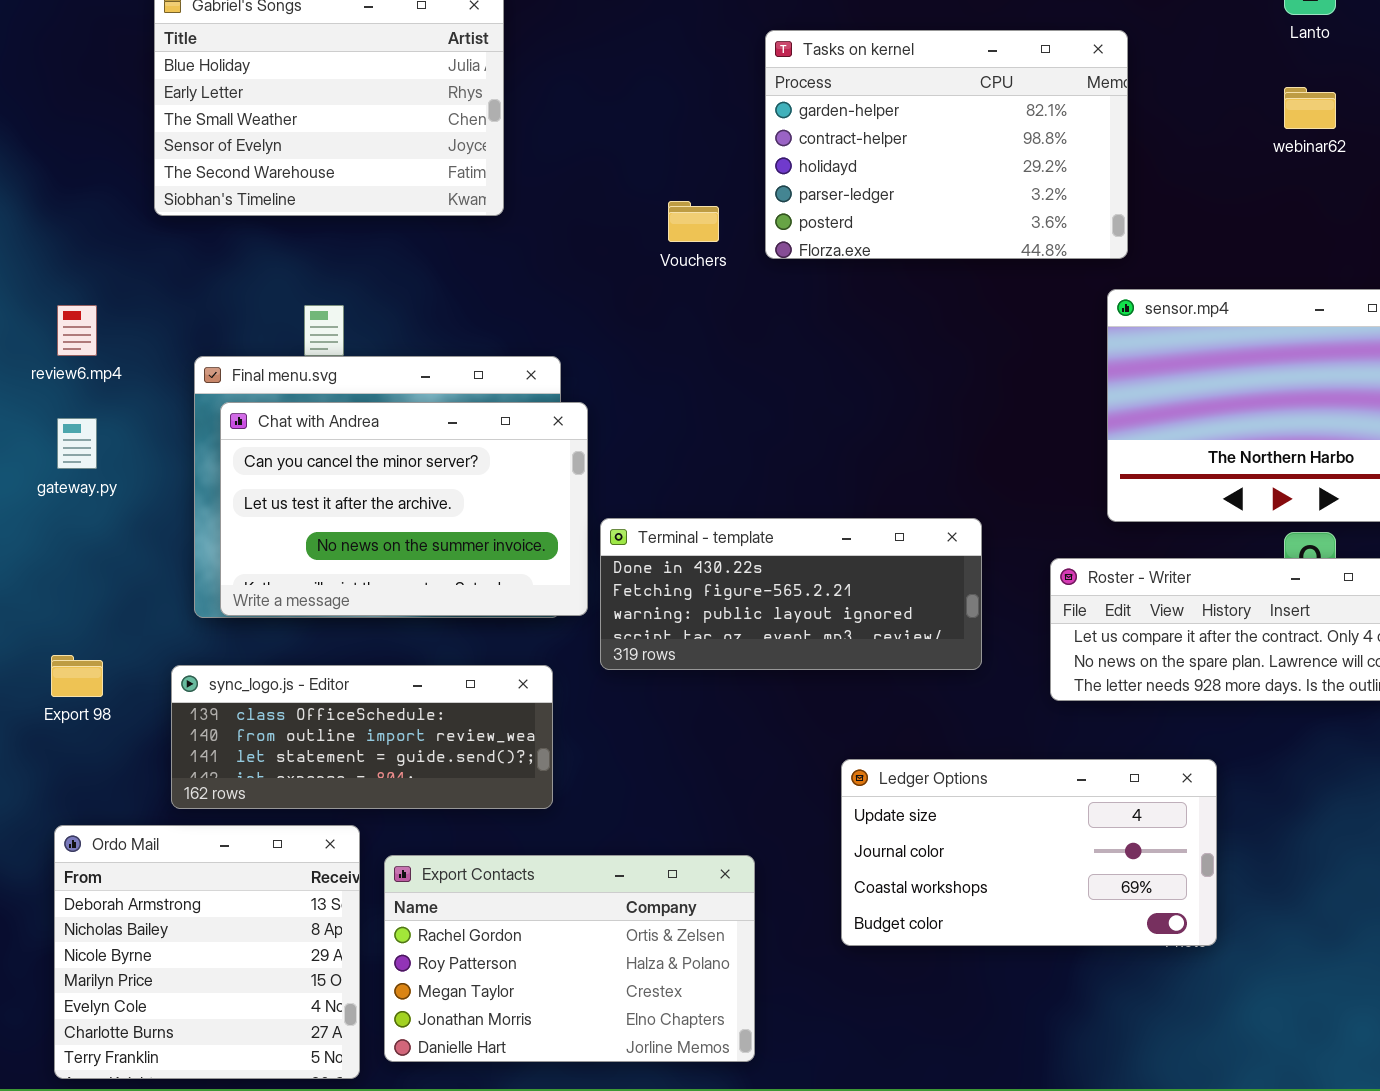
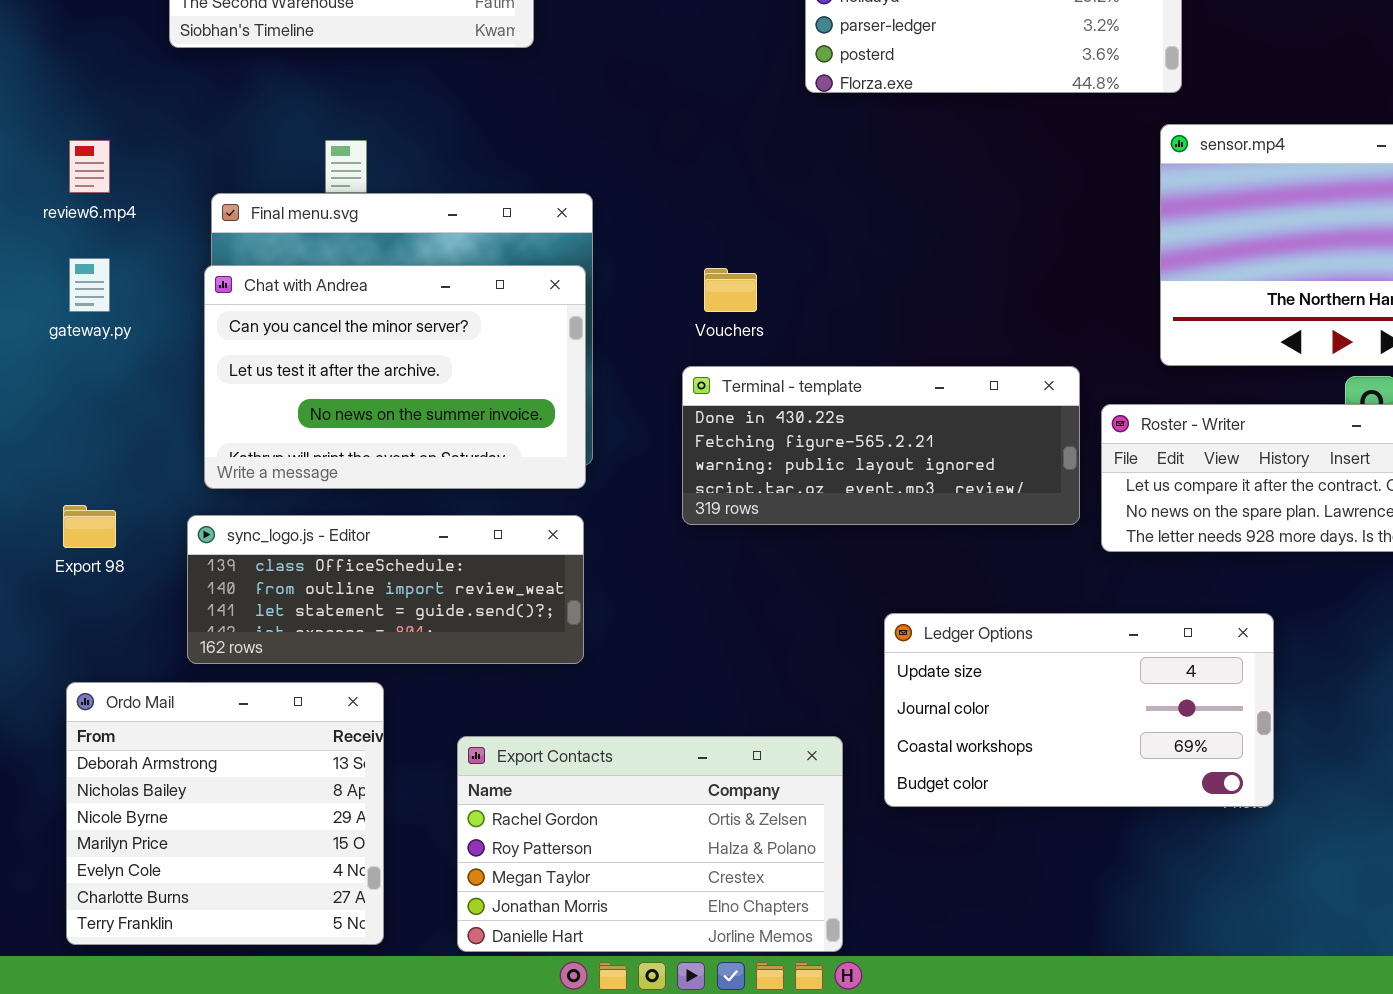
Vouchers: [668,201,719,242] -> [704,268,757,312], moved
Chat with Andrea: [220,402,588,616] -> [204,265,586,489], moved
Terminal - template: [600,518,982,670] -> [682,366,1080,525], moved
Export Contacts: [384,855,755,1062] -> [457,736,843,952], moved

